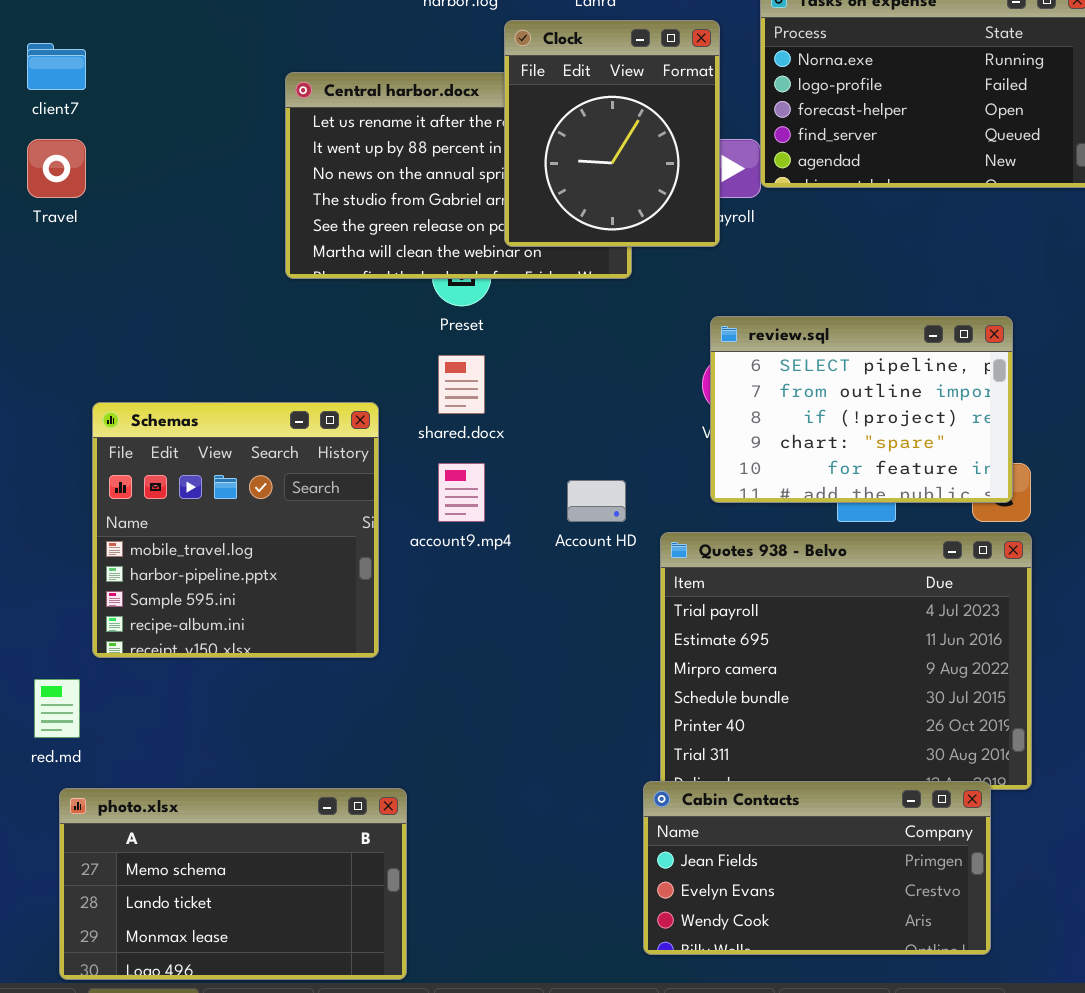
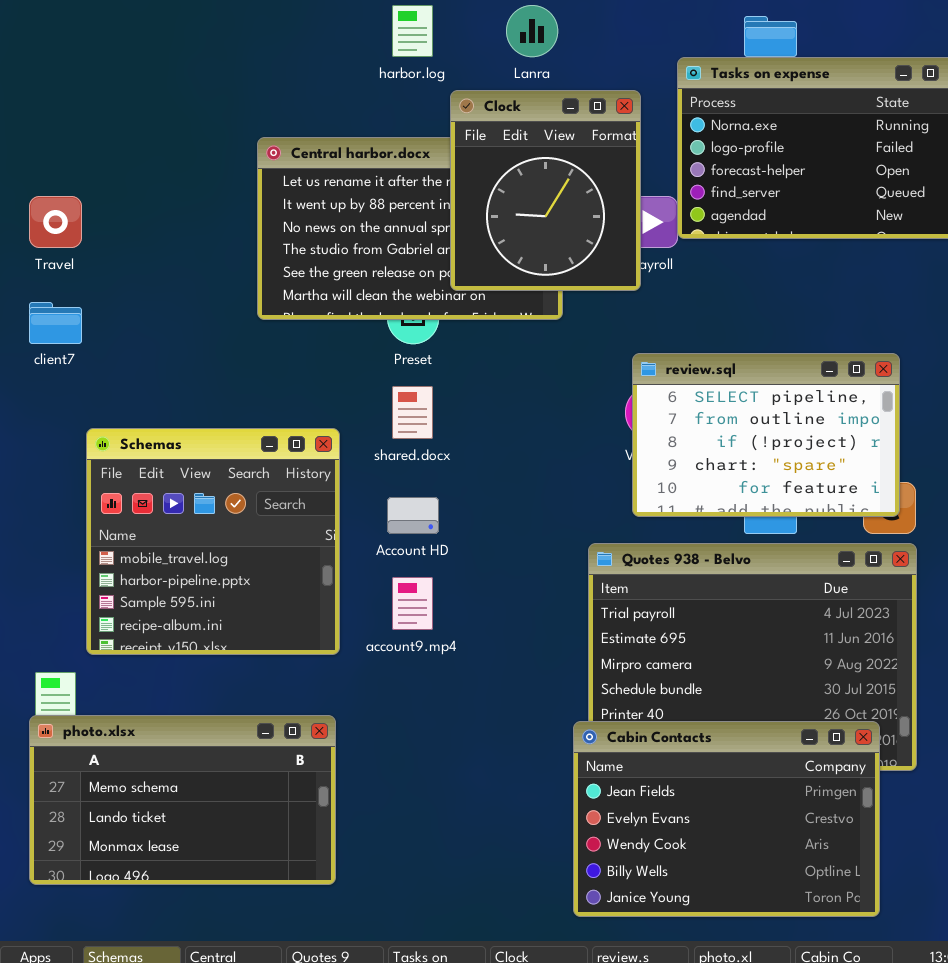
client7: [27,43,86,90] -> [29,302,82,344], moved
account9.mp4: [438,463,485,522] -> [392,577,433,630], moved
Account HD: [567,480,626,522] -> [387,497,439,534], moved
Cabin Contacts: [643,781,991,955] -> [573,721,880,917], resized
photo.xlsx: [59,788,407,980] -> [29,715,336,885], moved

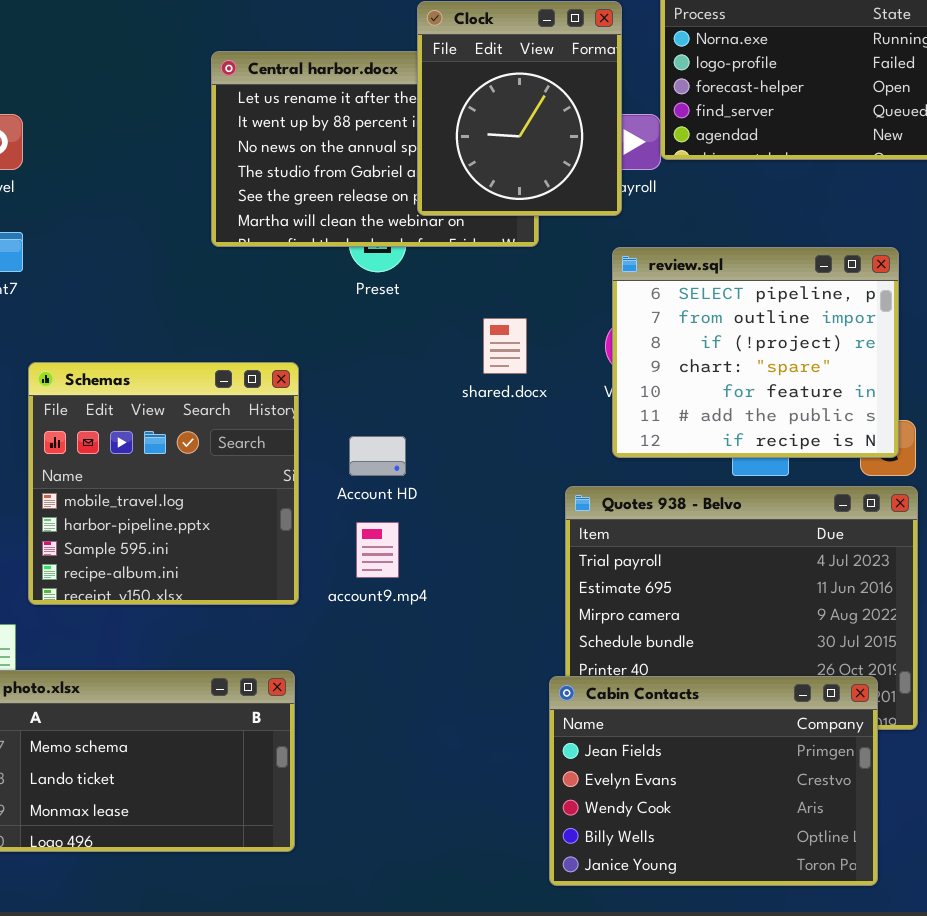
review.sql: [632,353,900,517] -> [612,247,899,458], resized
shared.docx: [392,386,433,439] -> [483,318,527,374], moved

